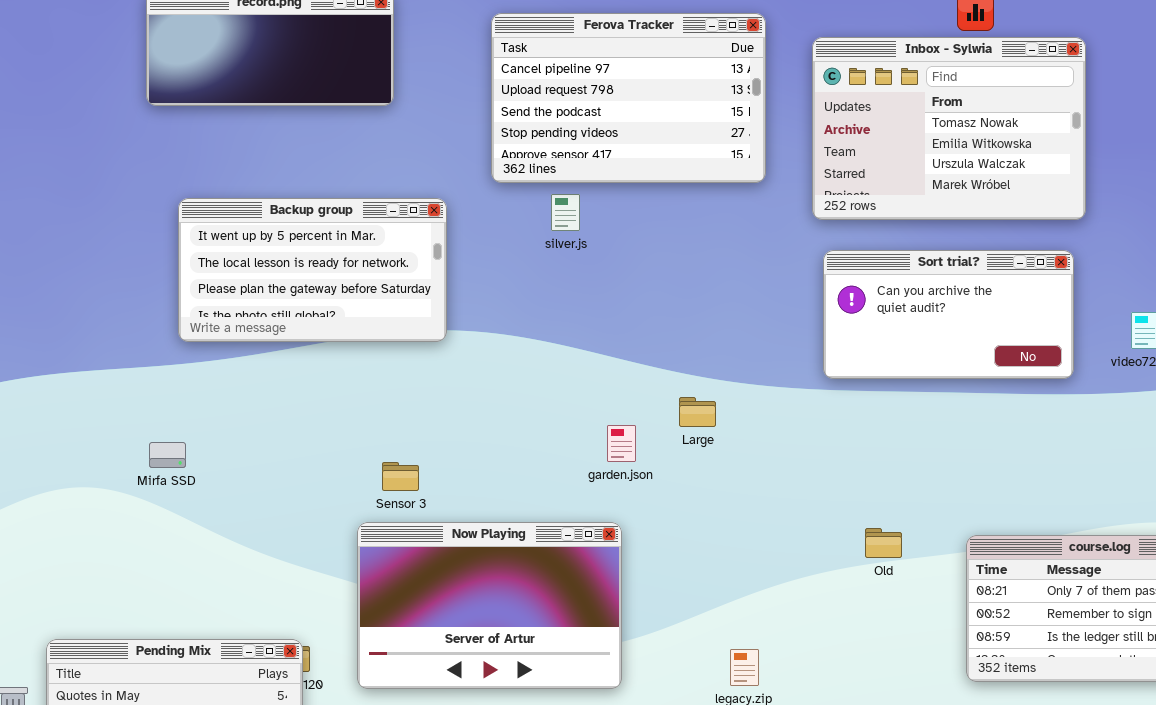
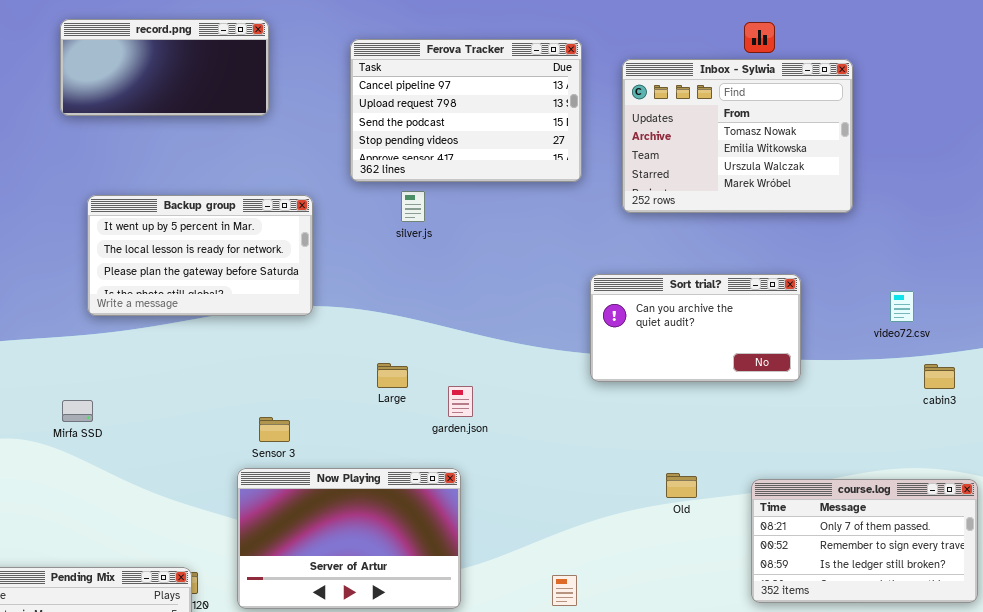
Sort trial?: [823,250,1074,379] -> [590,274,801,382], moved
Large: [679,397,716,427] -> [377,363,408,388], moved

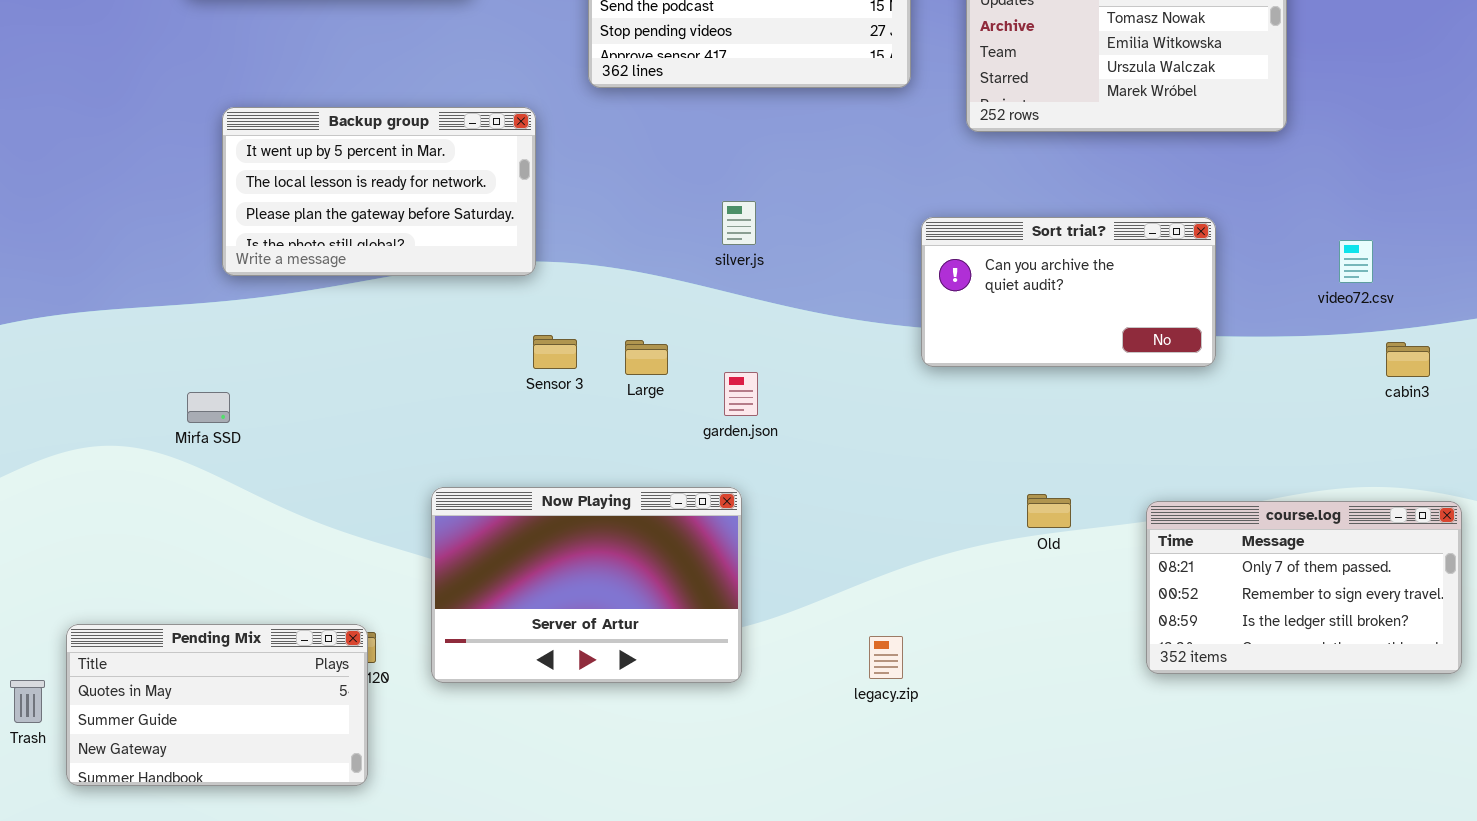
silver.js: [401,191,425,222] -> [722,201,756,245], moved
Sensor 3: [259,417,290,442] -> [533,335,577,369], moved

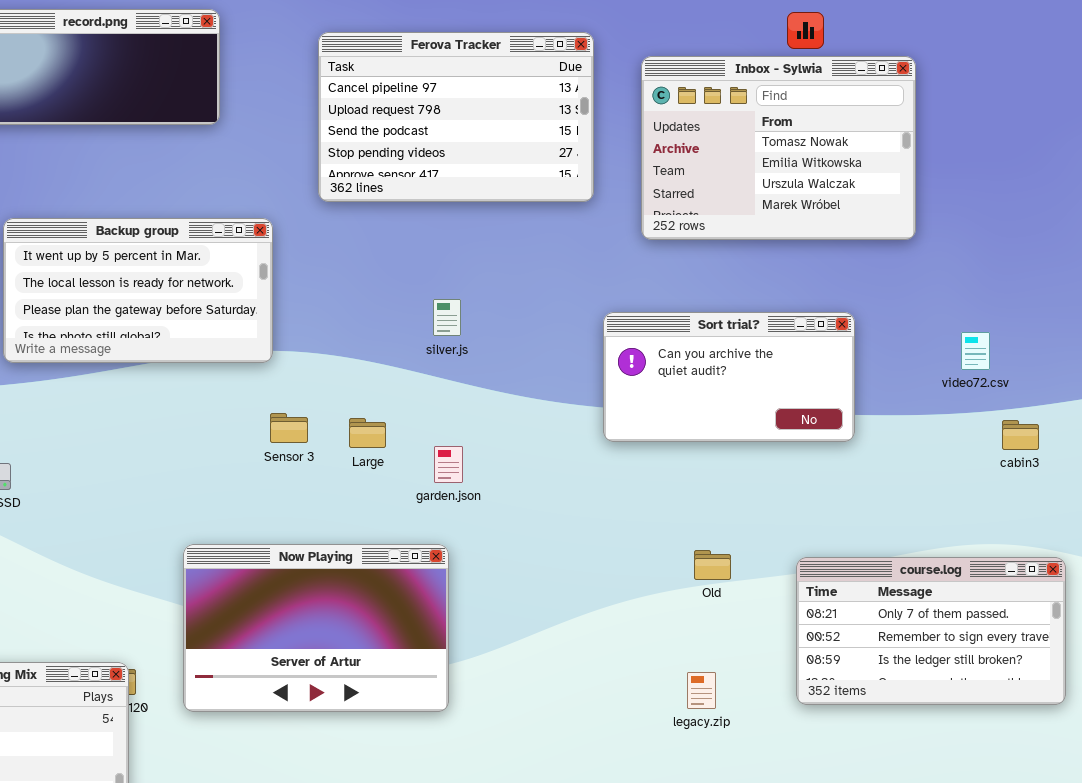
legacy.zip: [869,636,903,679] -> [687,672,716,709], moved

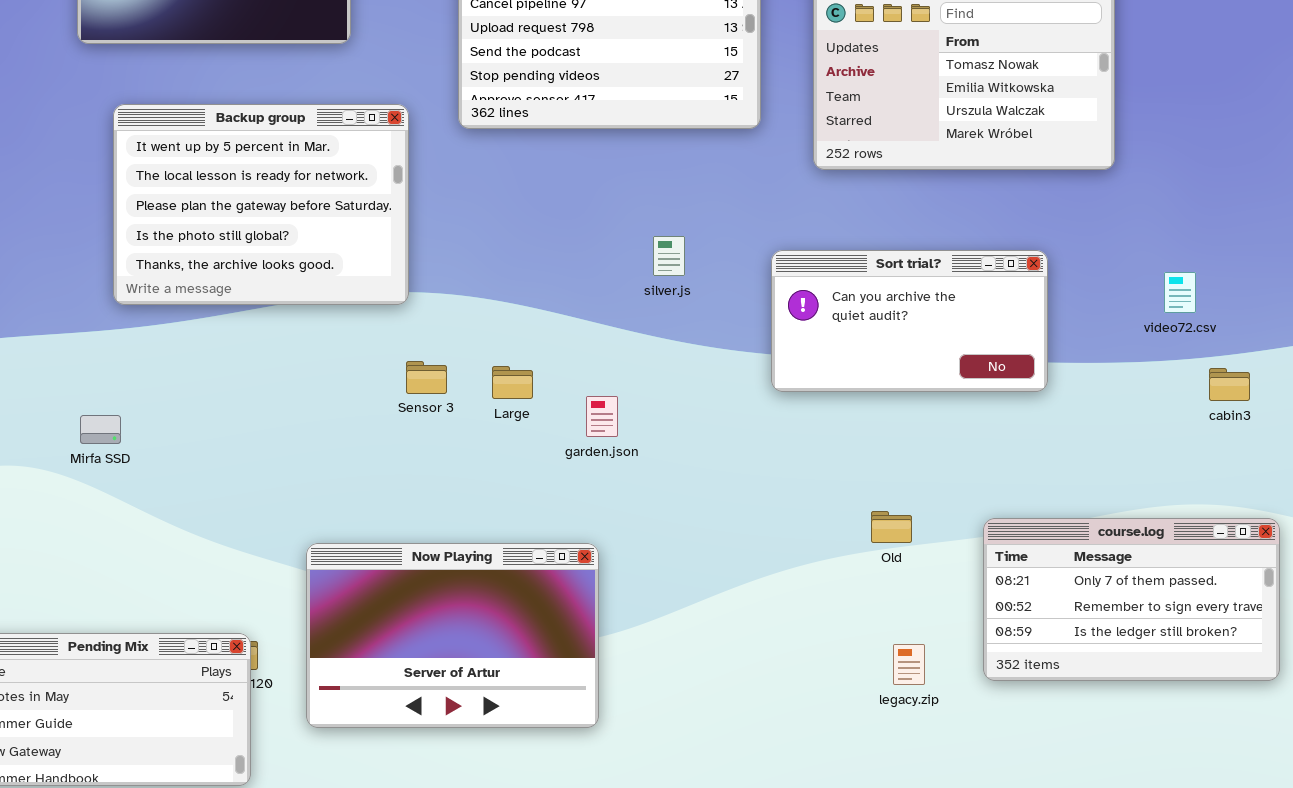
Backup group: [3,218,273,363] -> [113,104,409,305], resized
silver.js: [433,299,461,336] -> [653,236,685,276], moved
Now Playing: [183,544,449,712] -> [306,543,599,728], moved
legacy.zip: [687,672,716,709] -> [893,644,925,685], moved

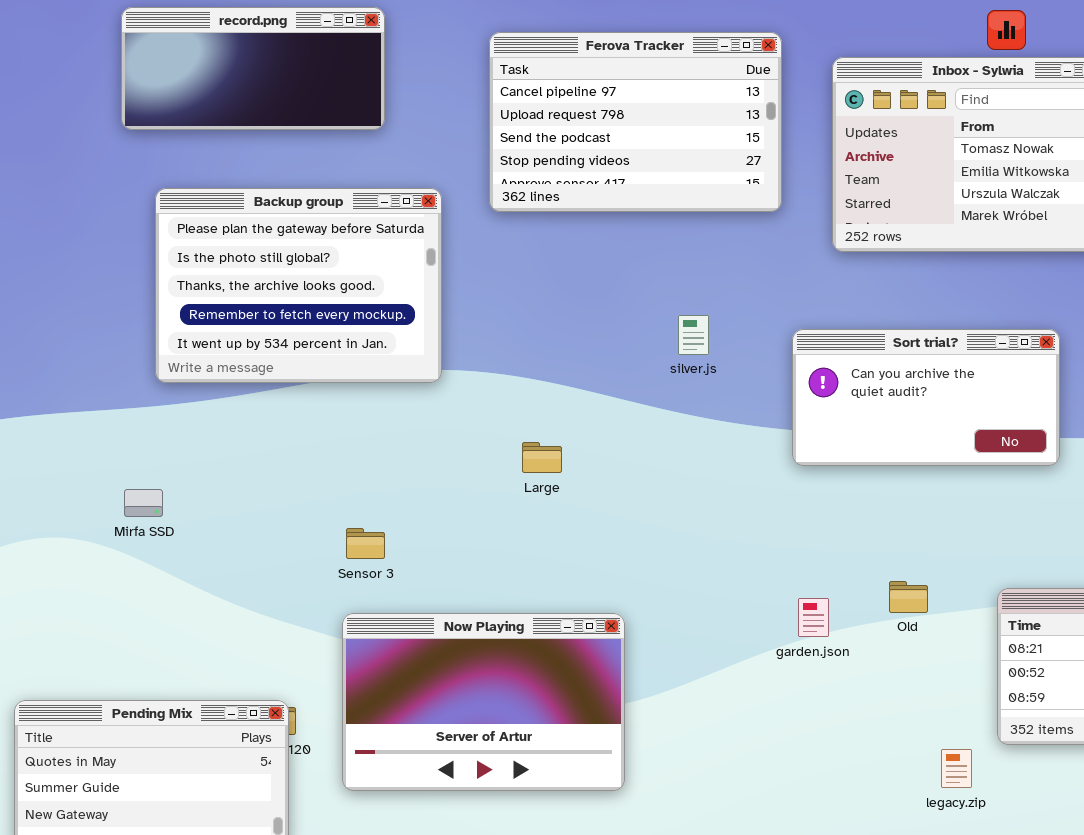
Backup group: [113,104,409,305] -> [155,188,442,383], scrolled down 2 rows
Sensor 3: [406,361,447,394] -> [346,528,385,559], moved
garden.json: [586,396,618,437] -> [798,598,829,637], moved
legacy.zip: [893,644,925,685] -> [941,749,972,788], moved

